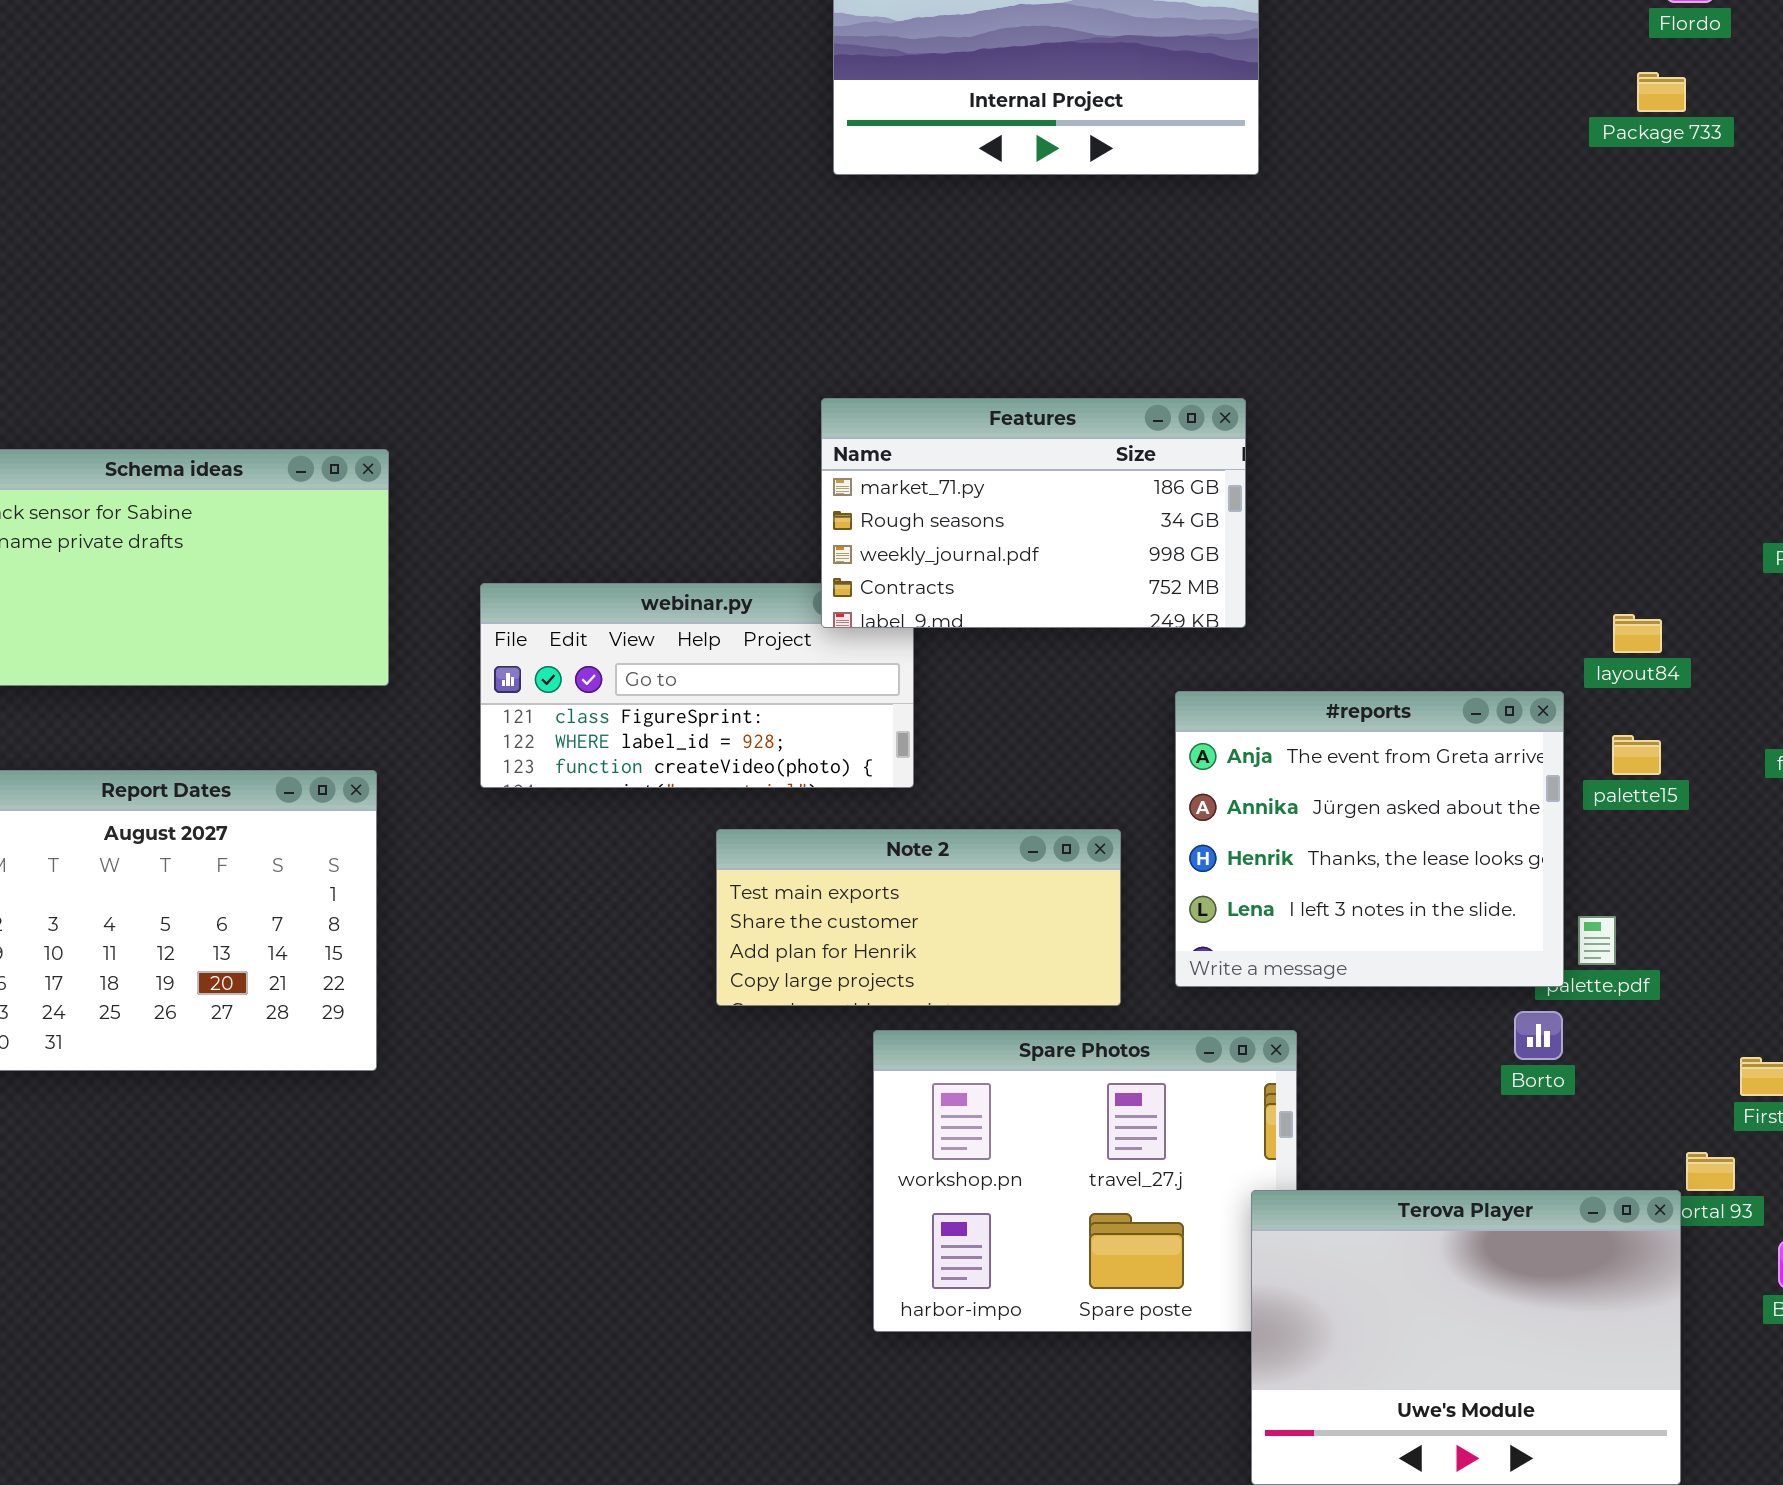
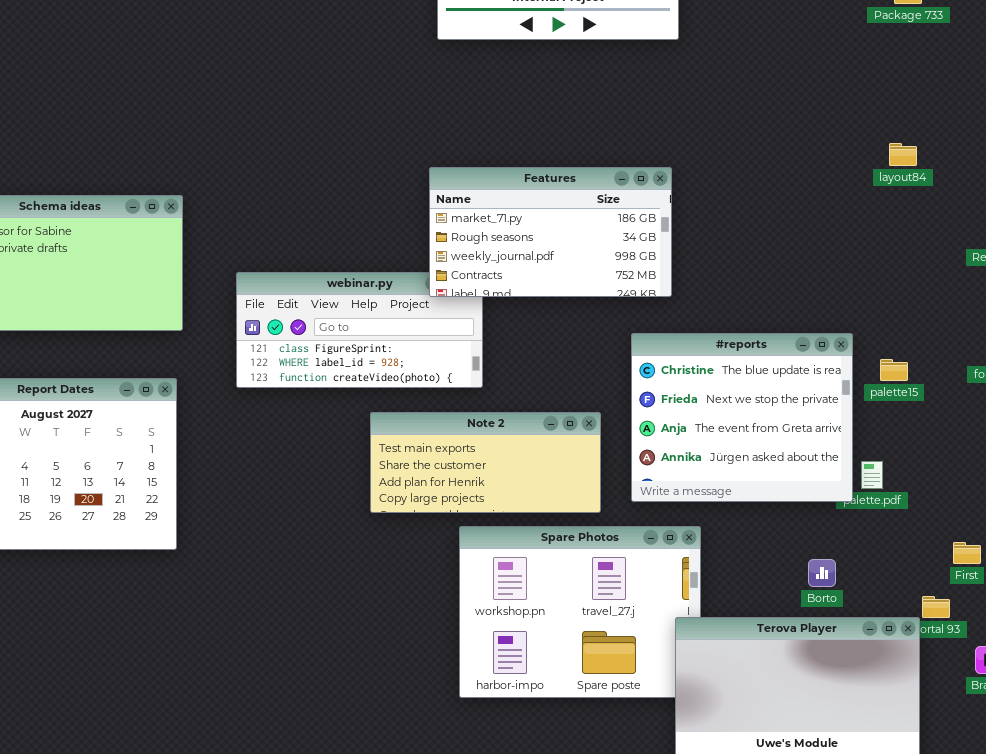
layout84: [1613,614,1662,653] -> [889,143,917,166], moved
#reports: [1175,691,1564,987] -> [631,333,853,502], scrolled up 2 rows
Borto: [1514,1011,1563,1060] -> [808,559,836,587], moved

